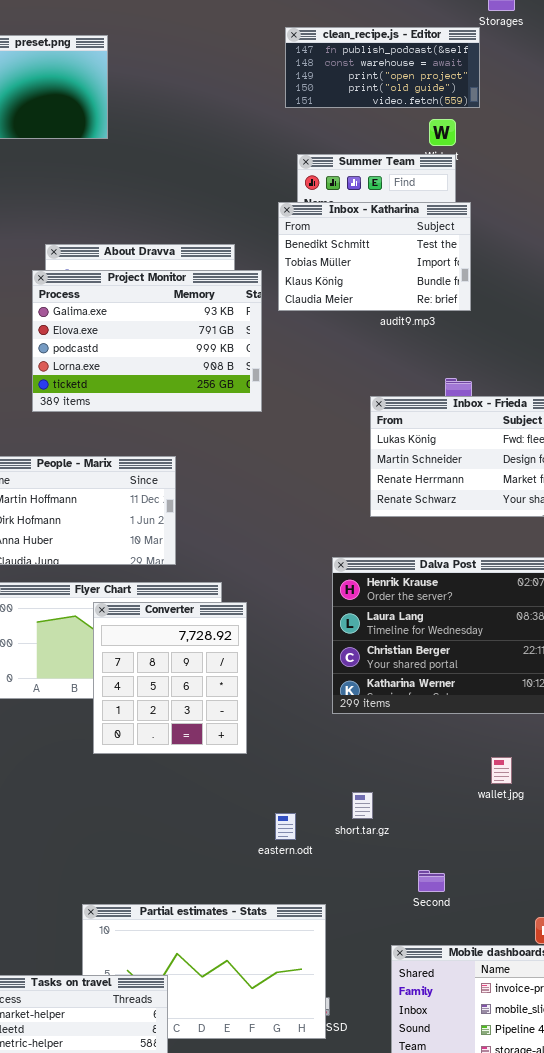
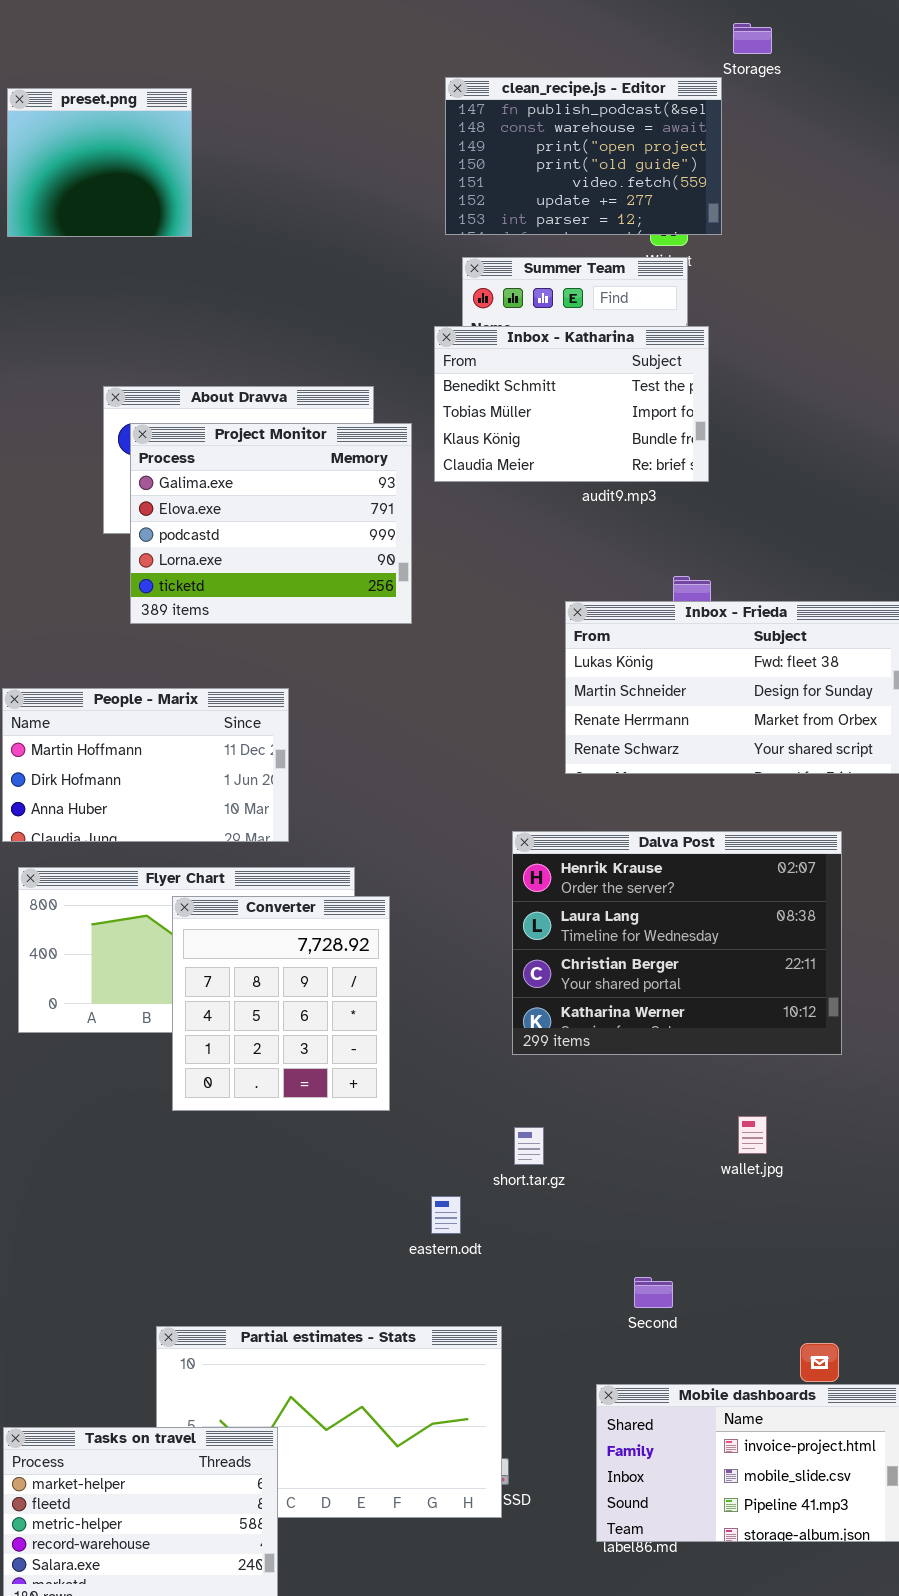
clean_recipe.js - Editor: [285,27,480,108] -> [445,77,722,235], resized
Project Monitor: [32,270,262,412] -> [130,423,412,624], resized
short.tar.gz: [352,792,373,819] -> [514,1127,544,1165], moved

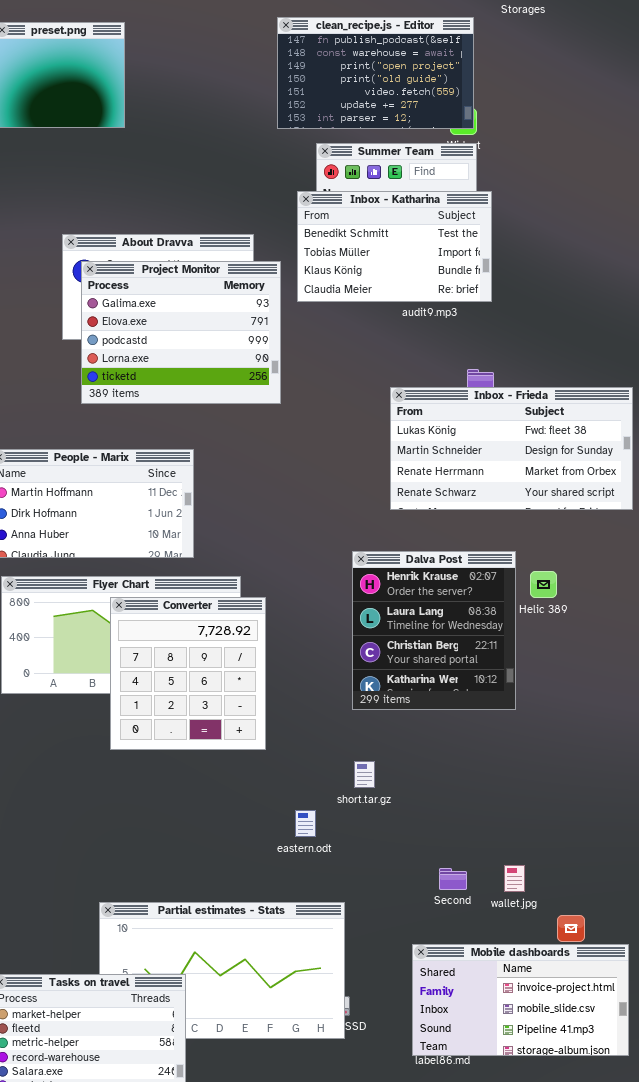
clean_recipe.js - Editor: [445,77,722,235] -> [277,17,474,129], moved
Dalva Post: [512,831,842,1055] -> [352,551,516,710], resized
wallet.jpg: [738,1116,767,1154] -> [504,865,525,892], moved

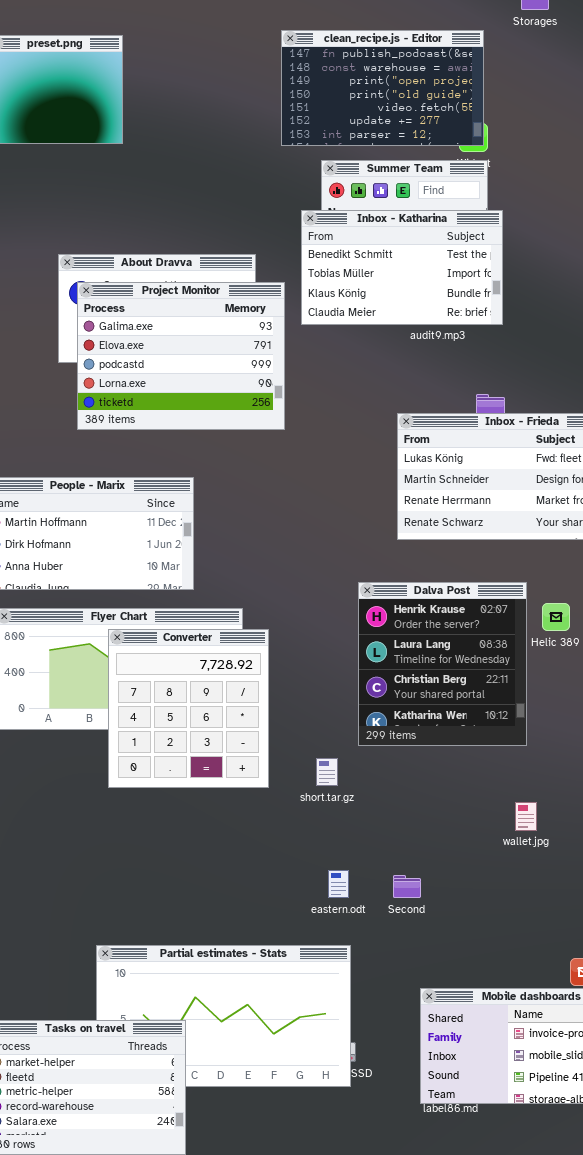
short.tar.gz: [354,761,375,788] -> [316,758,338,786], moved
eastern.odt: [295,810,316,837] -> [328,870,349,898], moved
wallet.jpg: [504,865,525,892] -> [515,802,537,831], moved
Second: [439,868,467,890] -> [393,875,421,898], moved

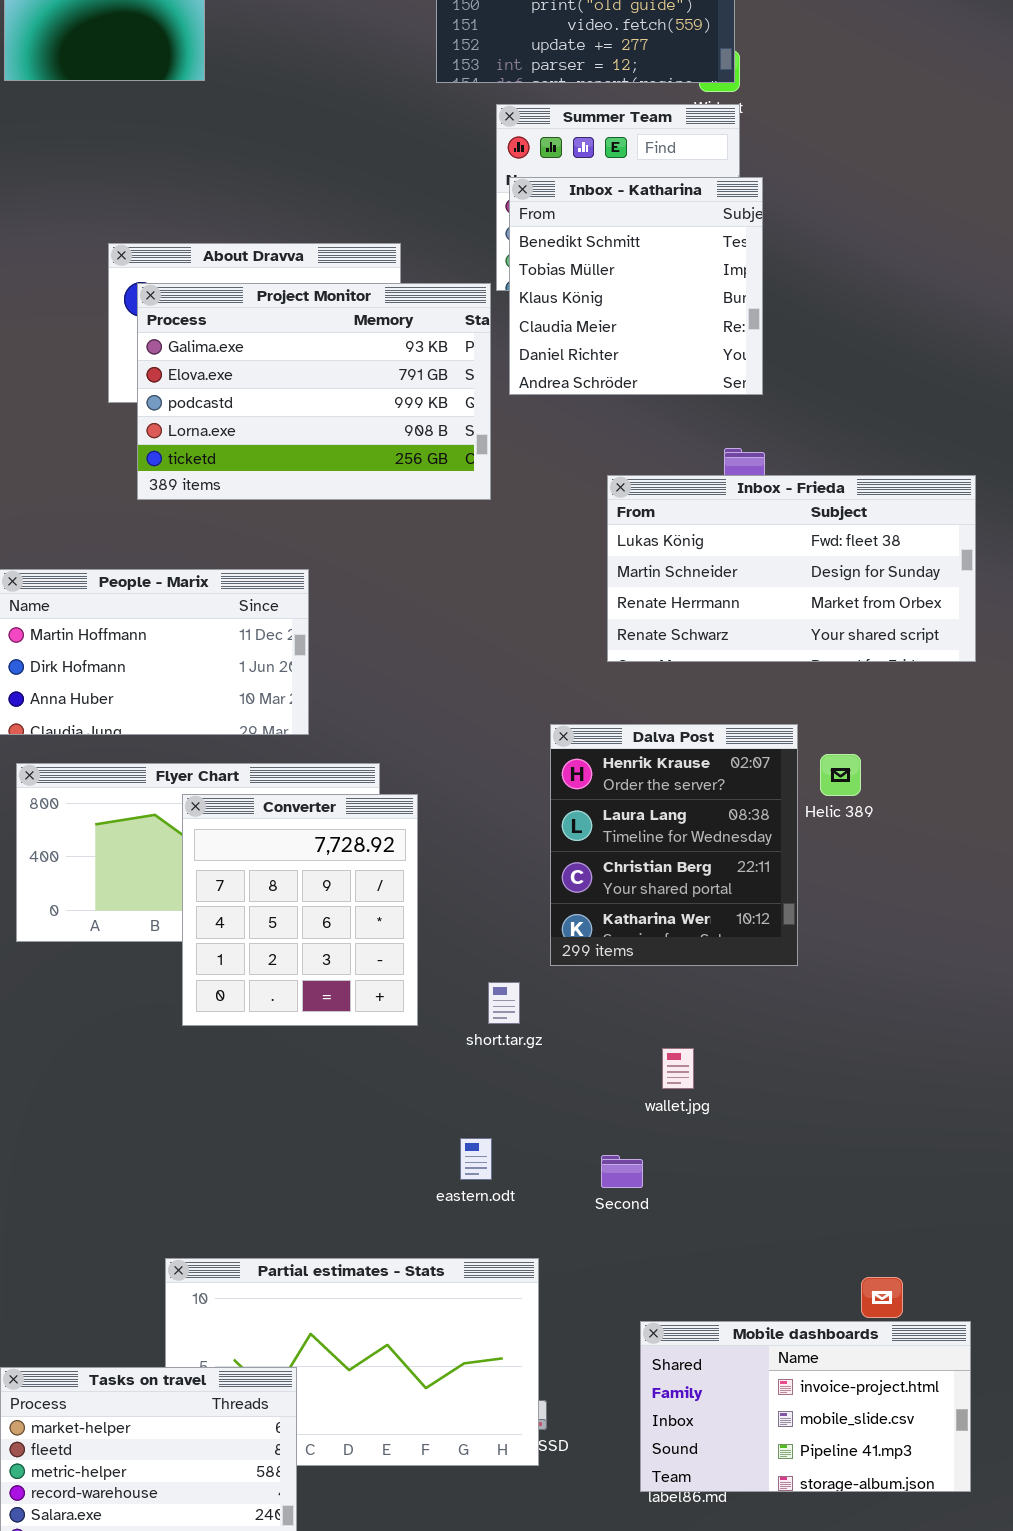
Inbox - Katharina: [301,210,503,325] -> [509,177,763,395], resized
Project Monitor: [77,282,285,430] -> [137,283,491,500], resized
wallet.jpg: [515,802,537,831] -> [662,1048,694,1089], moved
eastern.odt: [328,870,349,898] -> [460,1138,492,1180], moved

